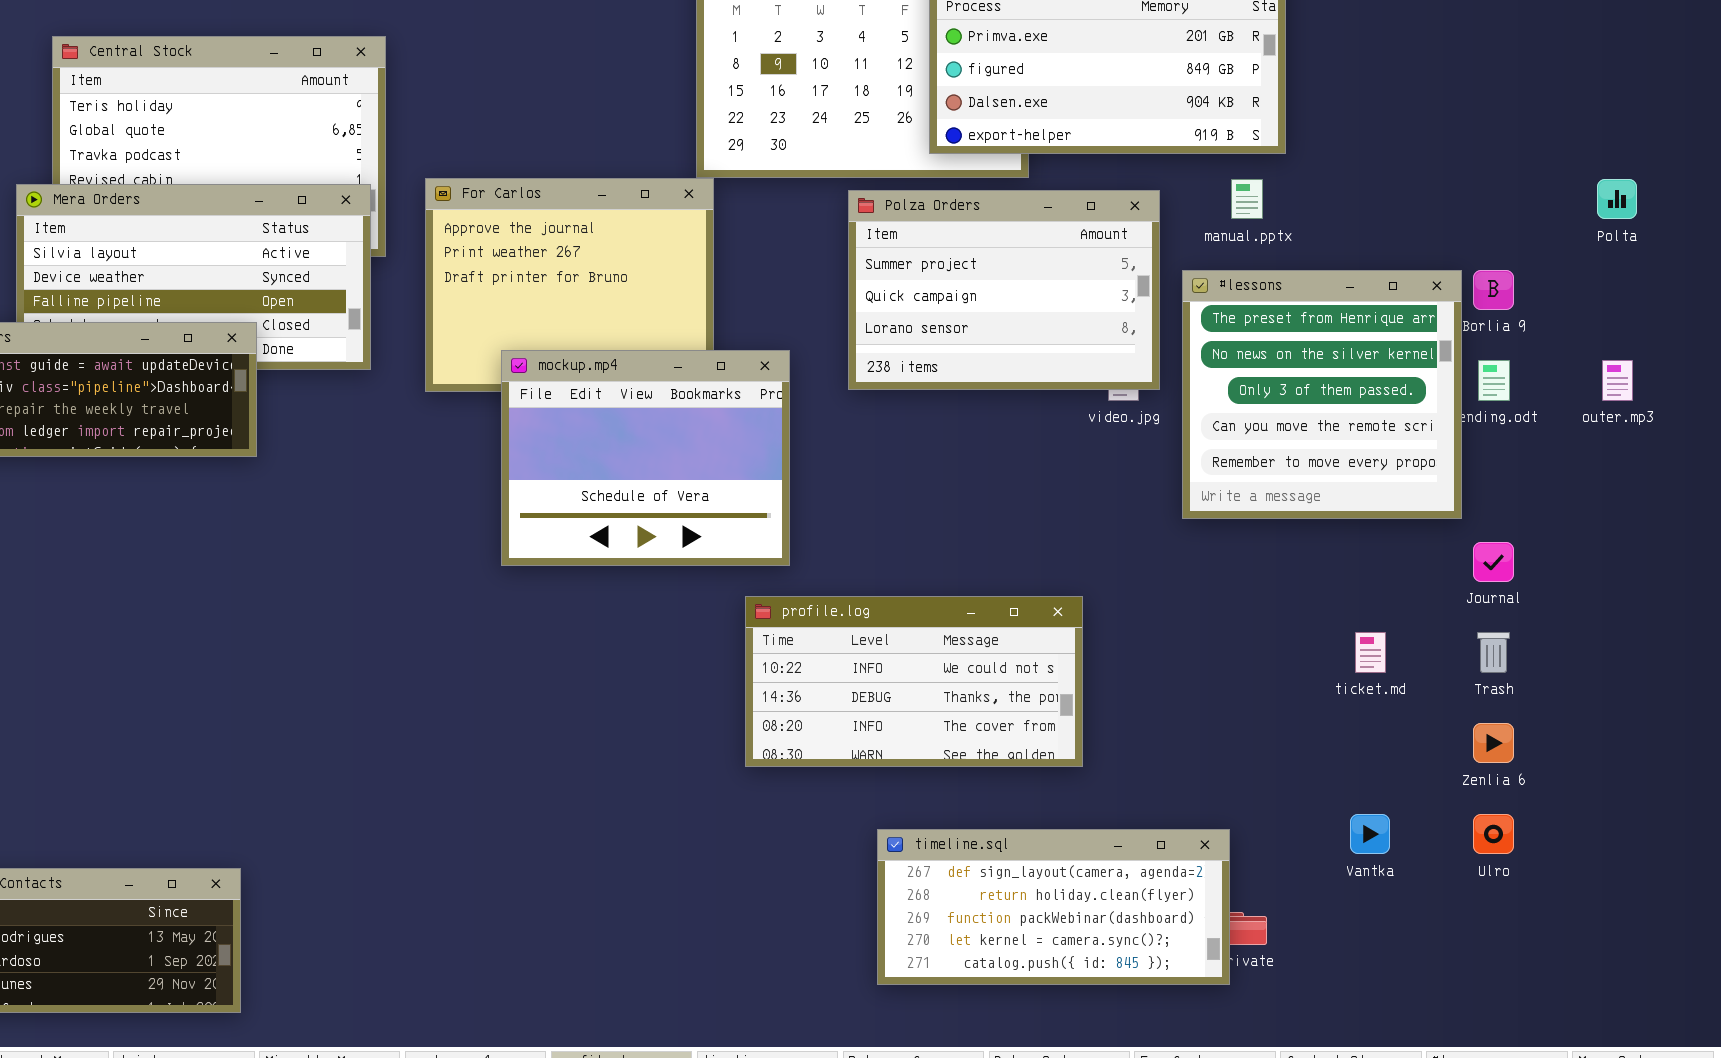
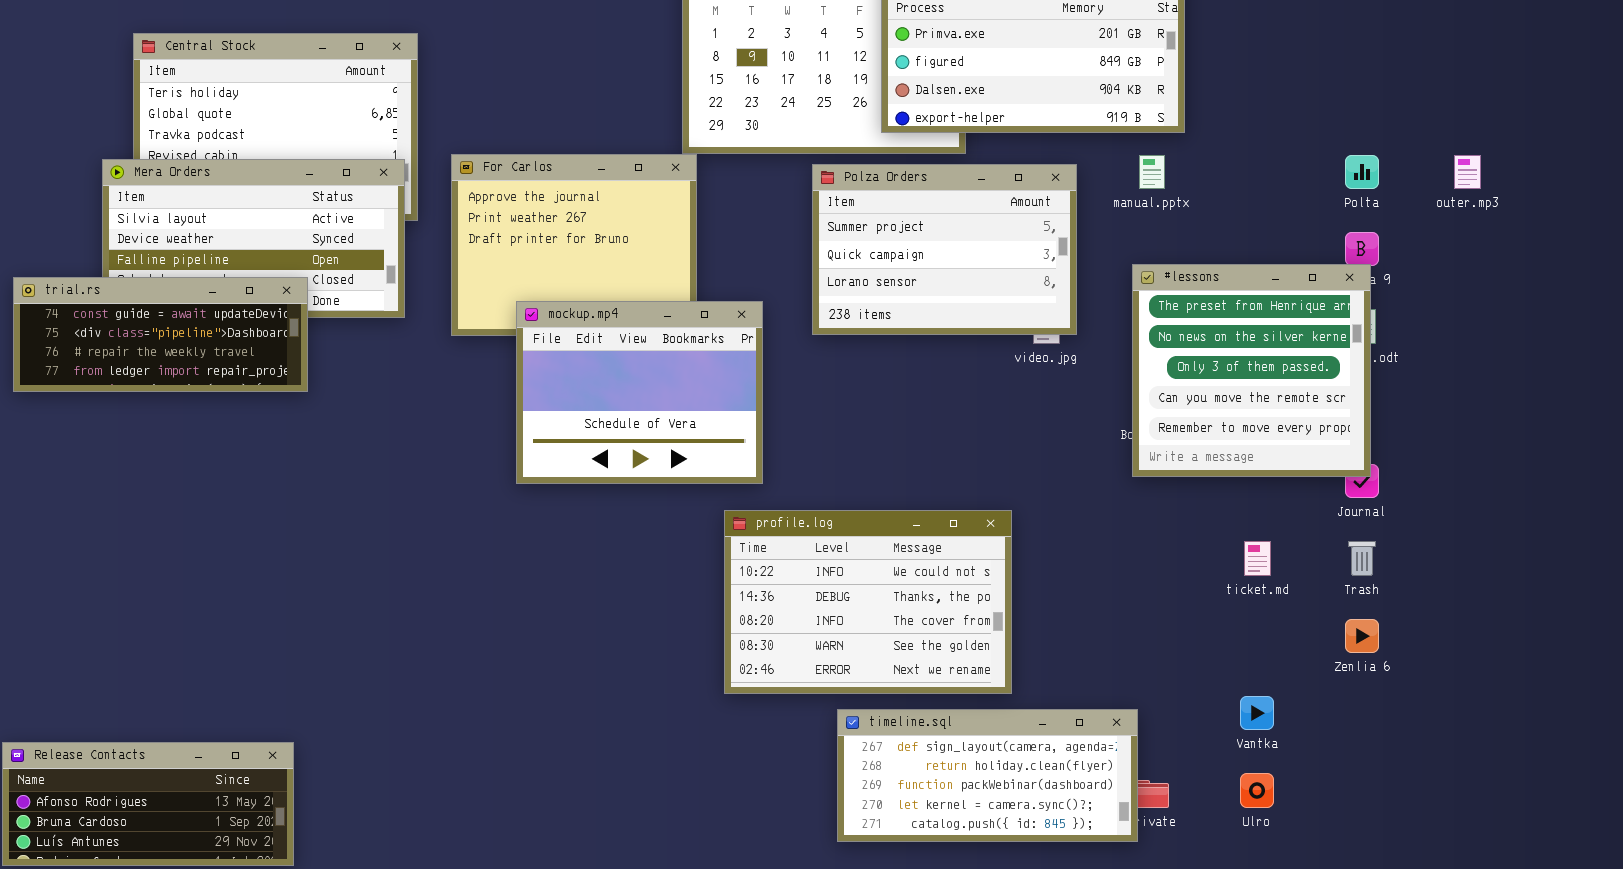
Polta: [1597,179,1637,219] -> [1345,155,1379,189], moved
#lessons: [1182,270,1462,519] -> [1132,264,1371,477], moved
outer.mp3: [1602,360,1633,401] -> [1454,155,1481,189], moved
profile.log: [745,596,1083,767] -> [724,510,1012,694], resized
Ulro: [1473,814,1514,854] -> [1240,773,1274,808], moved

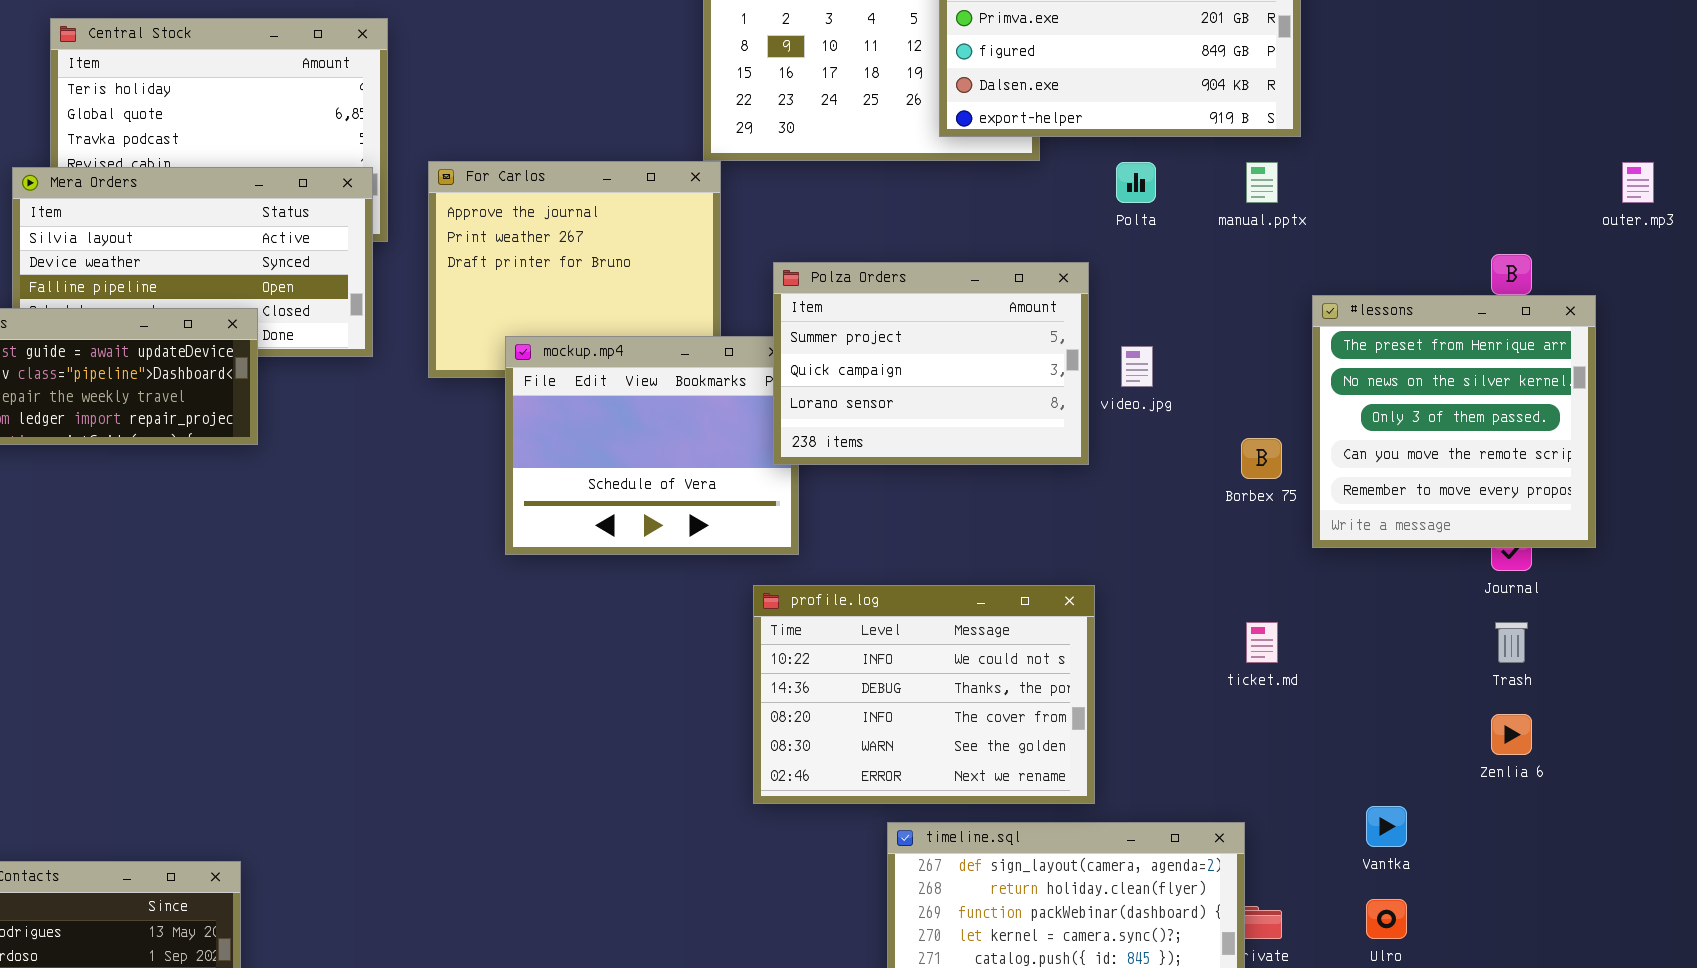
Polta: [1345,155,1379,189] -> [1116,162,1156,203], moved
Polza Orders: [812,164,1077,335] -> [773,262,1089,465], moved
#lessons: [1132,264,1371,477] -> [1312,295,1596,548], moved
ticket.md: [1244,541,1271,576] -> [1246,622,1278,663], moved

